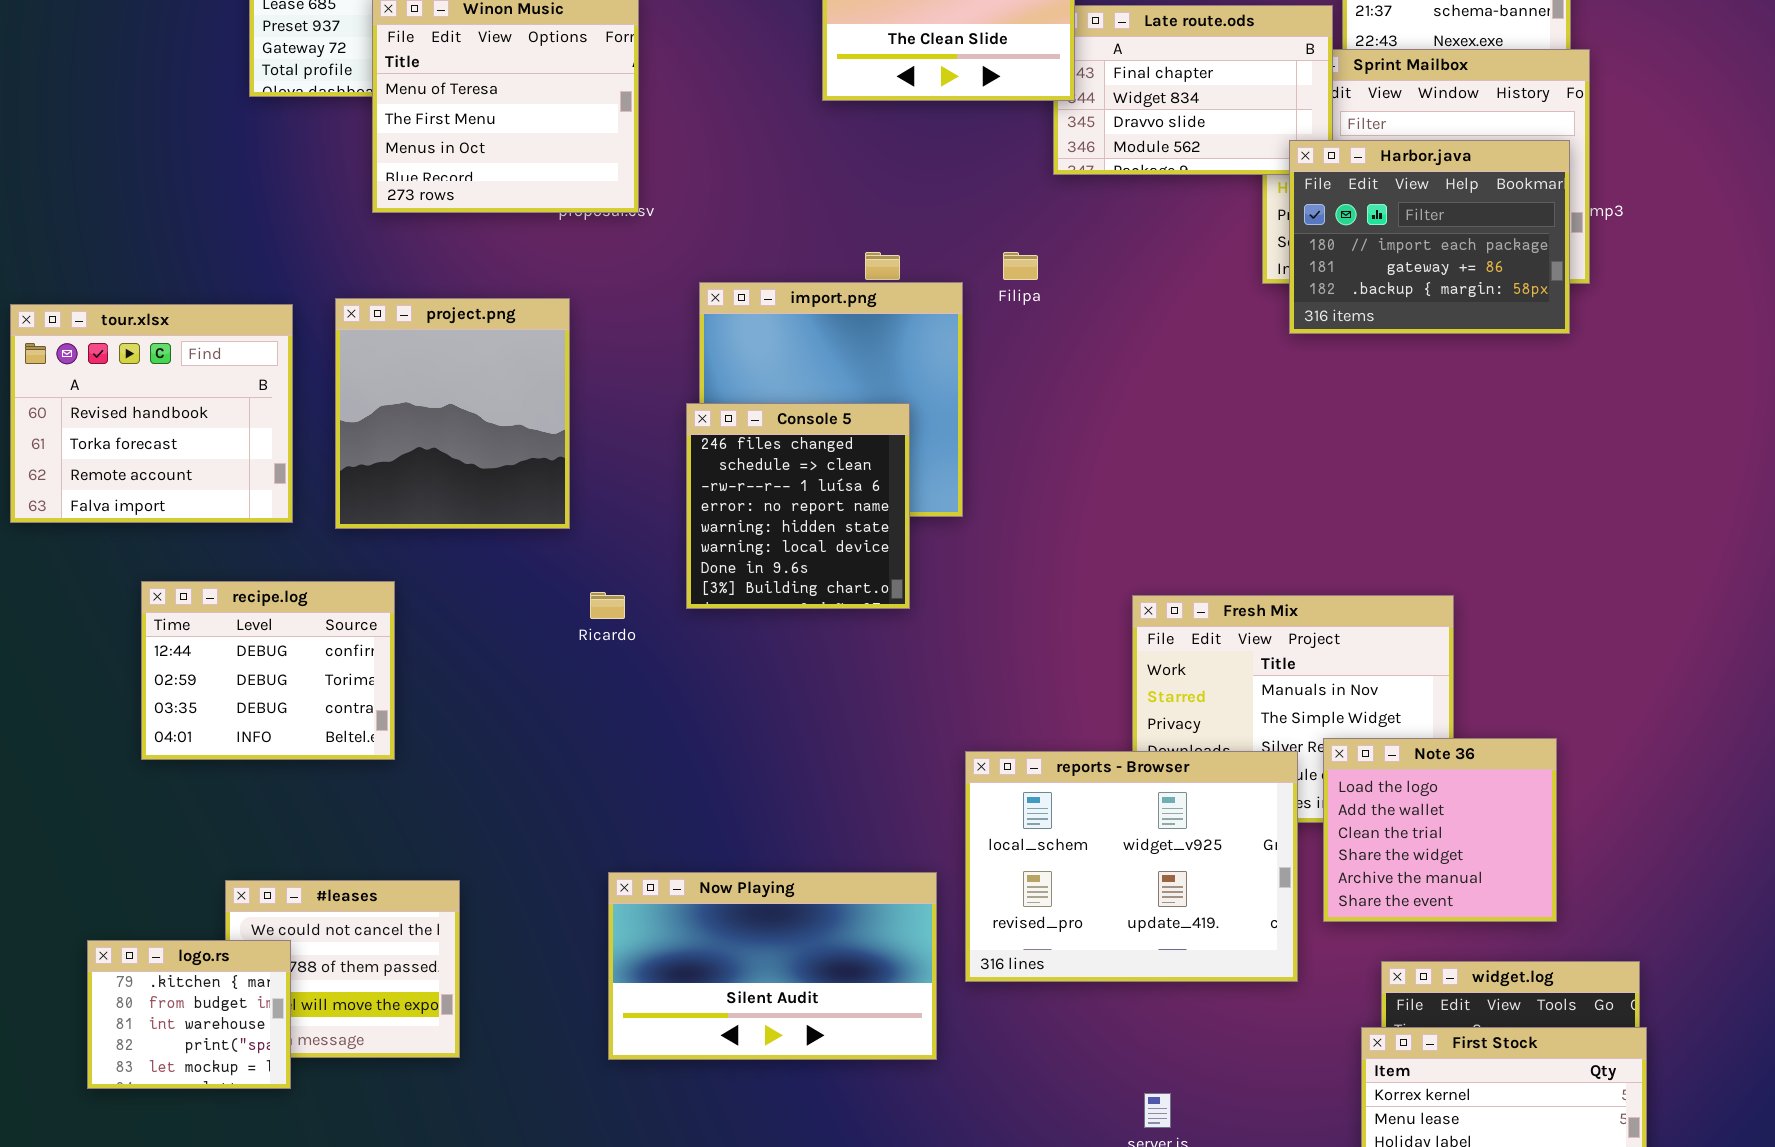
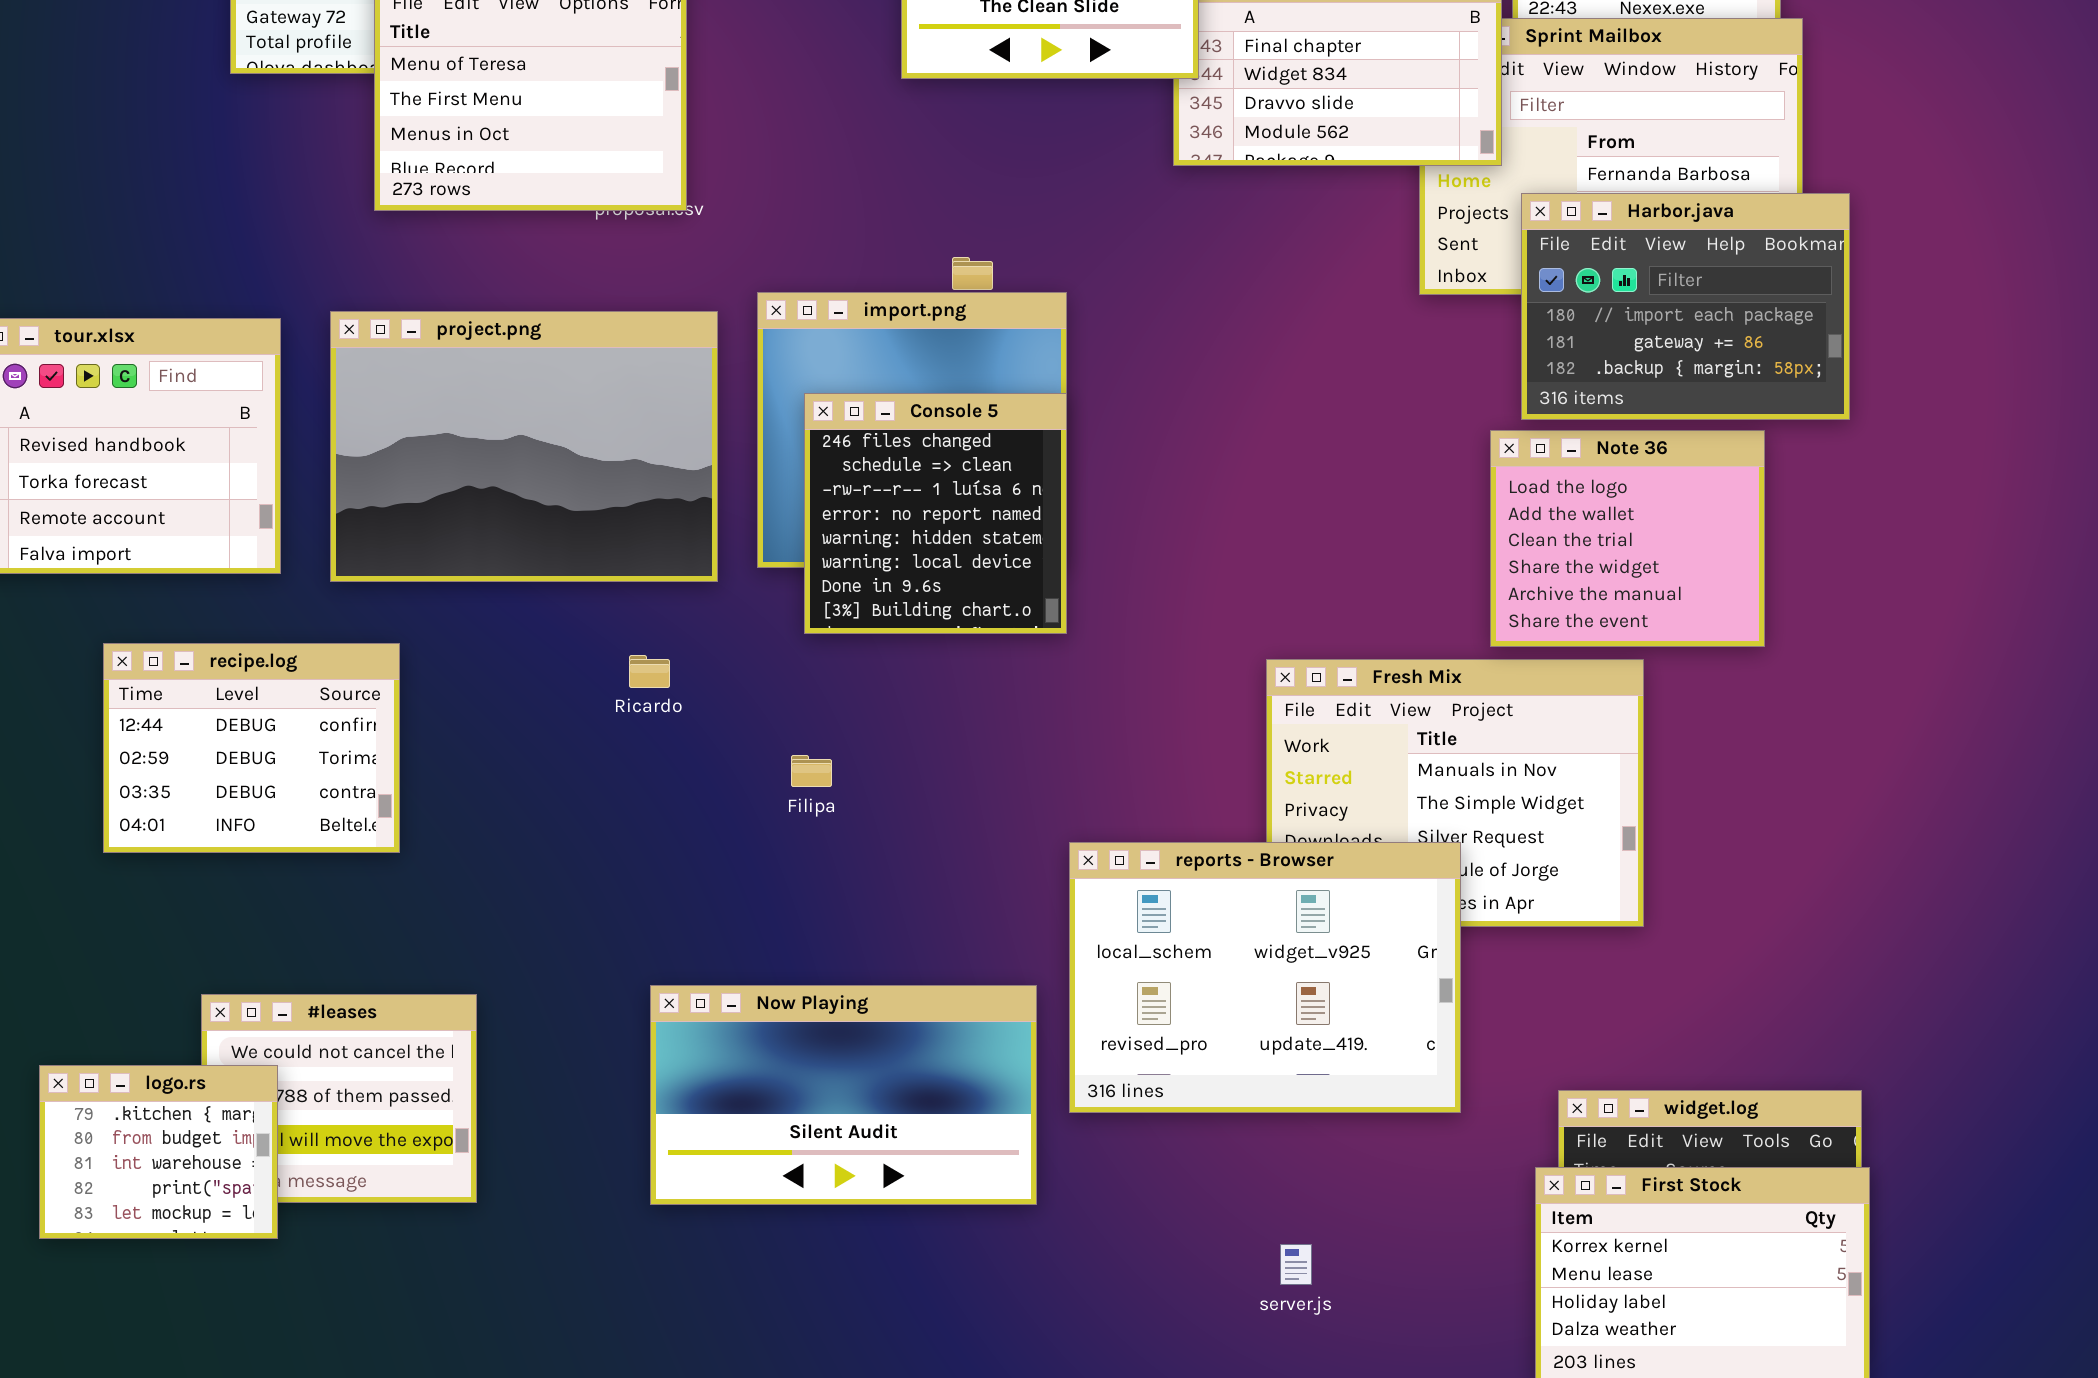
Harbor.java: [1289,140,1570,334] -> [1521,193,1850,420], moved
Filipa: [1003,252,1038,280] -> [791,755,832,787], moved
project.png: [335,298,570,529] -> [330,311,718,582], resized
Console 5: [686,403,910,609] -> [804,393,1067,634], moved
Note 36: [1323,738,1557,922] -> [1490,430,1765,647], moved

